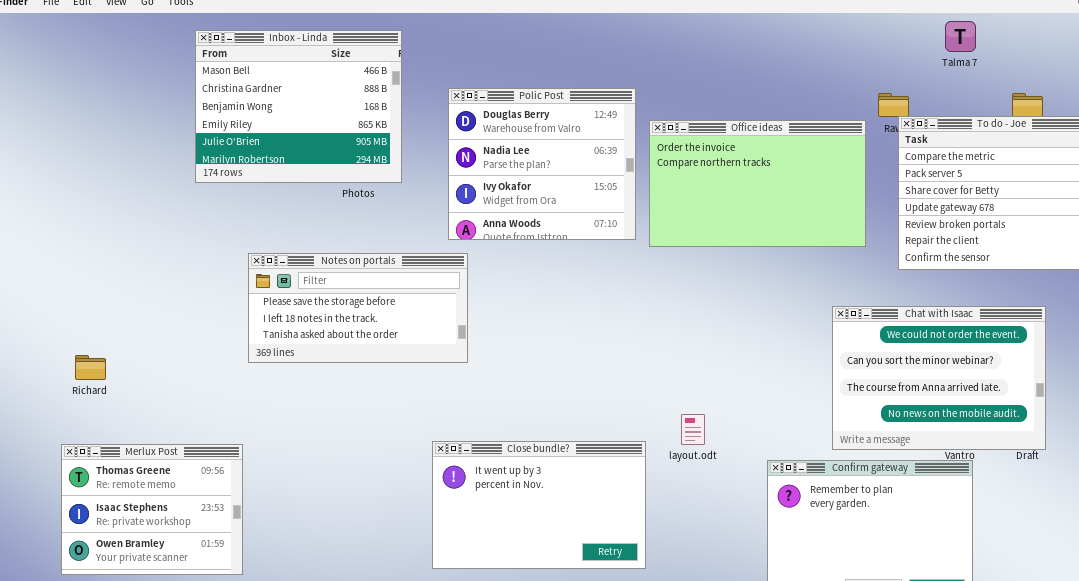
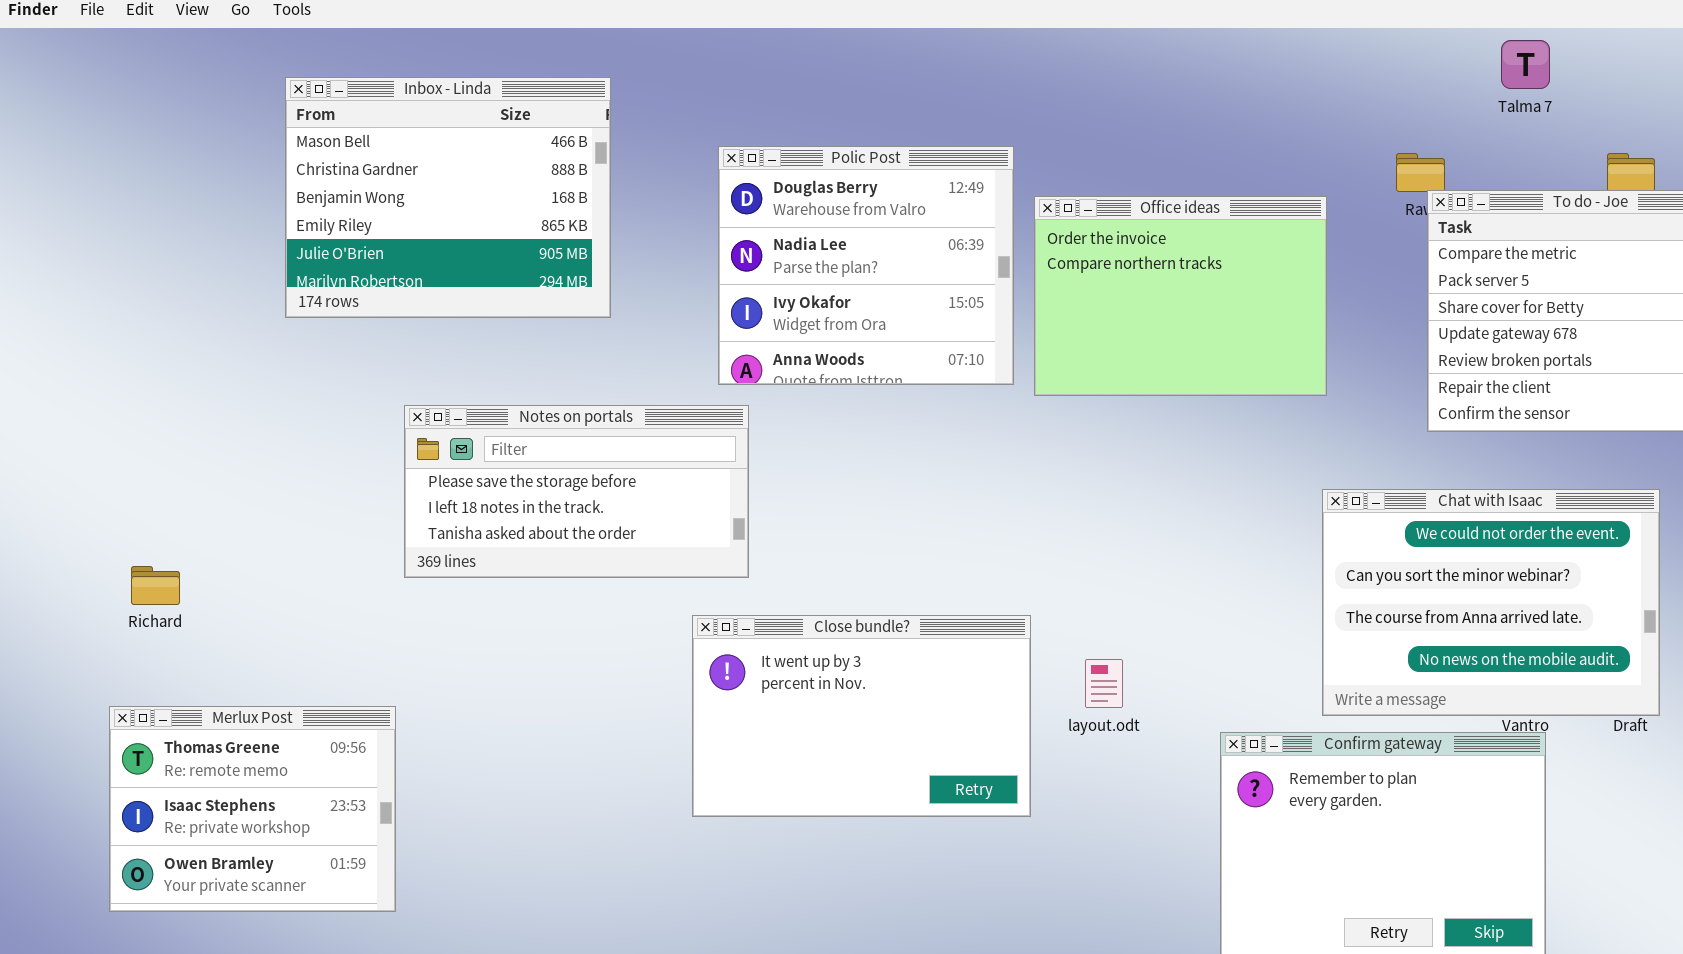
Inbox - Linda: [195,30,402,183] -> [285,77,611,318], moved
Office ideas: [649,120,866,247] -> [1034,196,1327,396], resized
Close bundle?: [432,441,646,569] -> [692,615,1031,817], moved

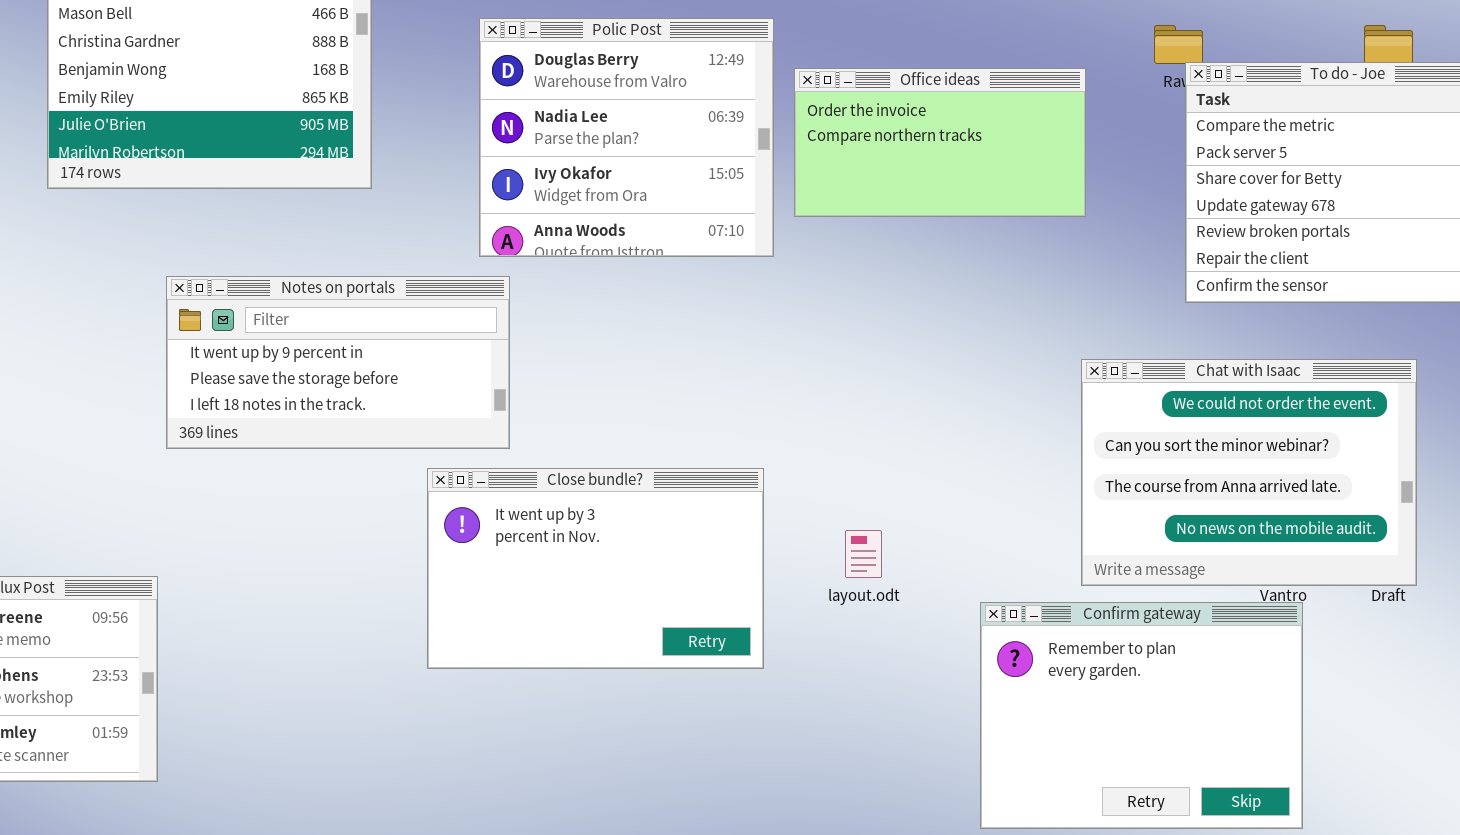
Office ideas: [1034,196,1327,396] -> [794,68,1086,217], resized
Notes on portals: [404,405,749,578] -> [166,276,510,449], scrolled up 1 row
Close bundle?: [692,615,1031,817] -> [427,468,764,669], moved

